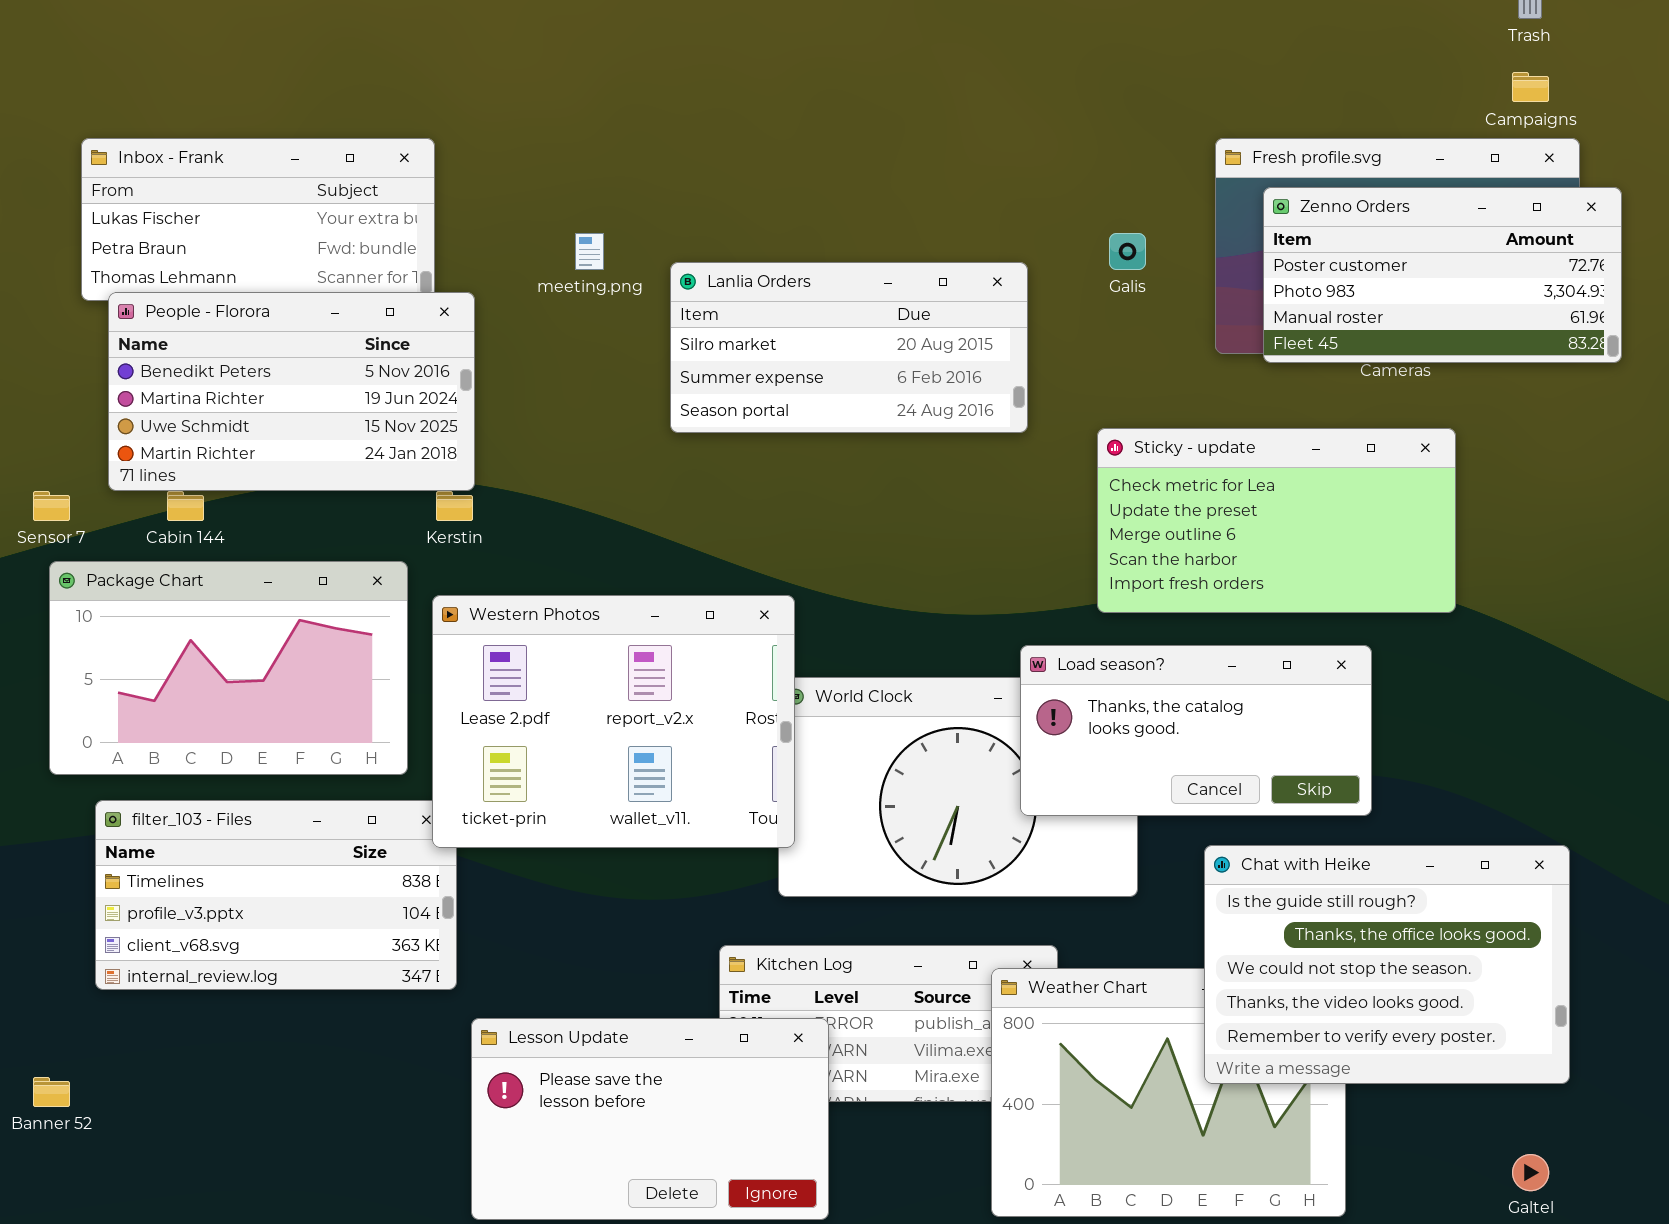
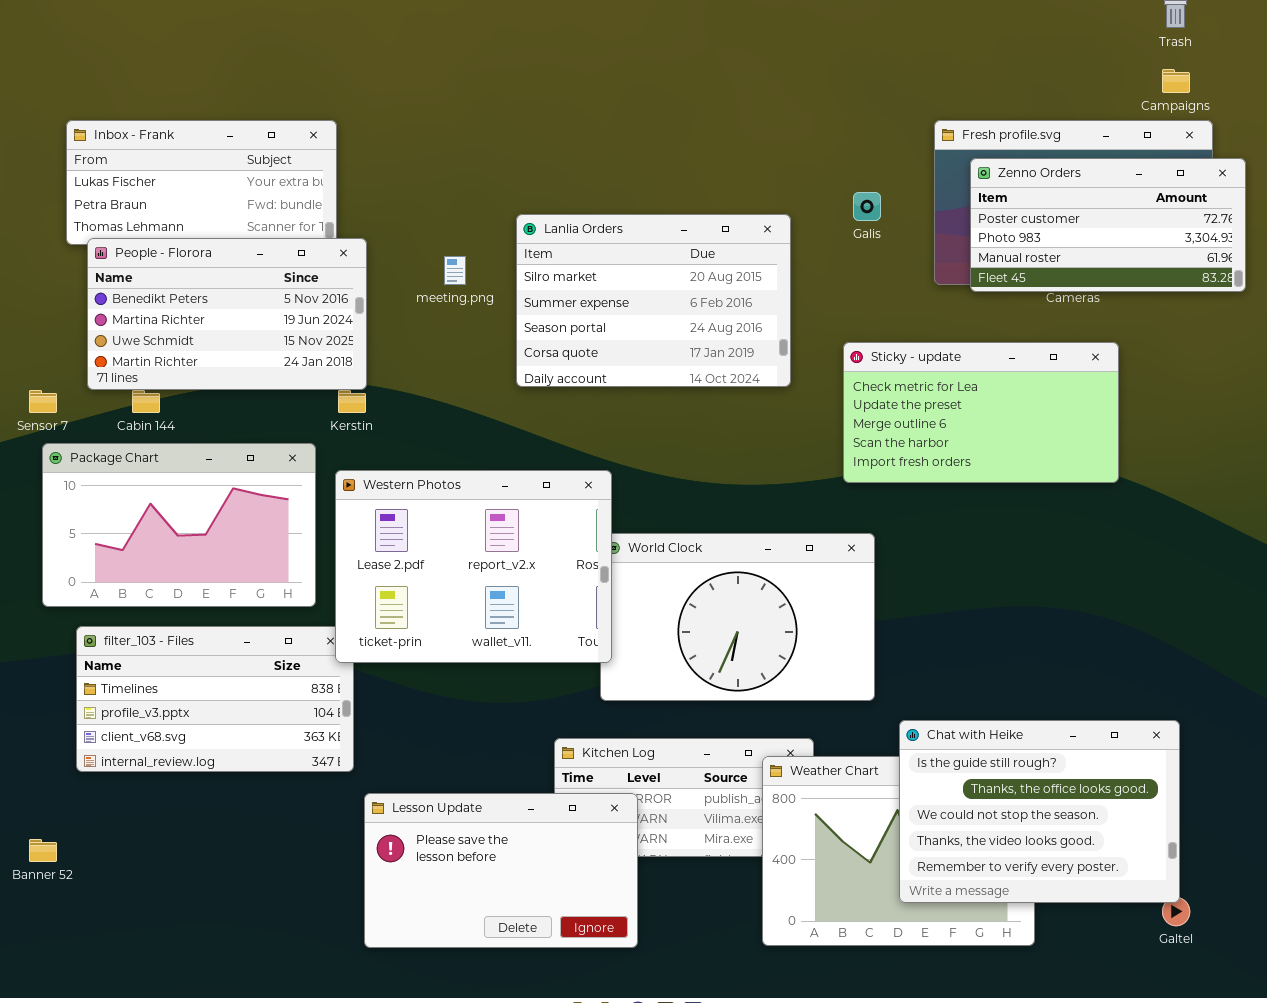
meeting.png: [575,233,604,270] -> [444,256,466,285], moved
Lanlia Orders: [670,262,1028,433] -> [516,214,791,387], resized
Load season?: [1020,645,1372,816] -> none, closed
Chat with Heike: [1204,845,1570,1084] -> [899,720,1180,903], moved

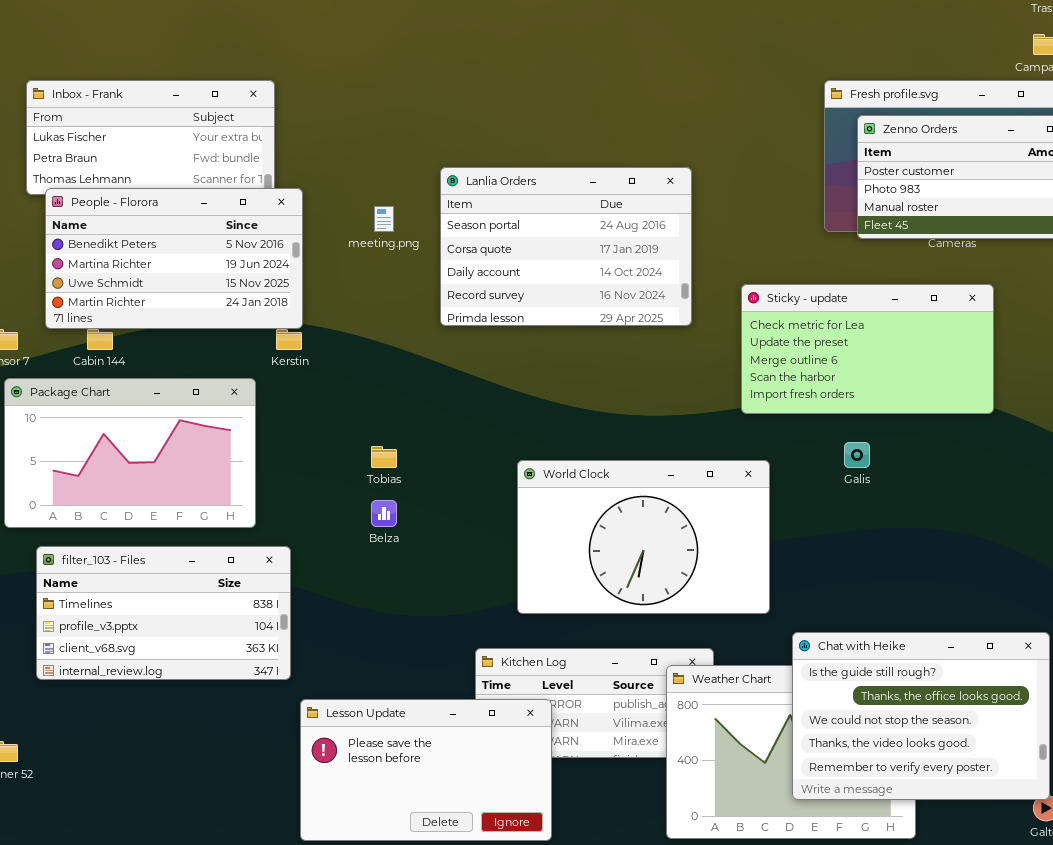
Galis: [853,192,881,221] -> [844,442,870,468], moved
Lanlia Orders: [516,214,791,387] -> [440,167,692,326], scrolled down 2 rows
Western Photos: [335,470,612,663] -> none, closed

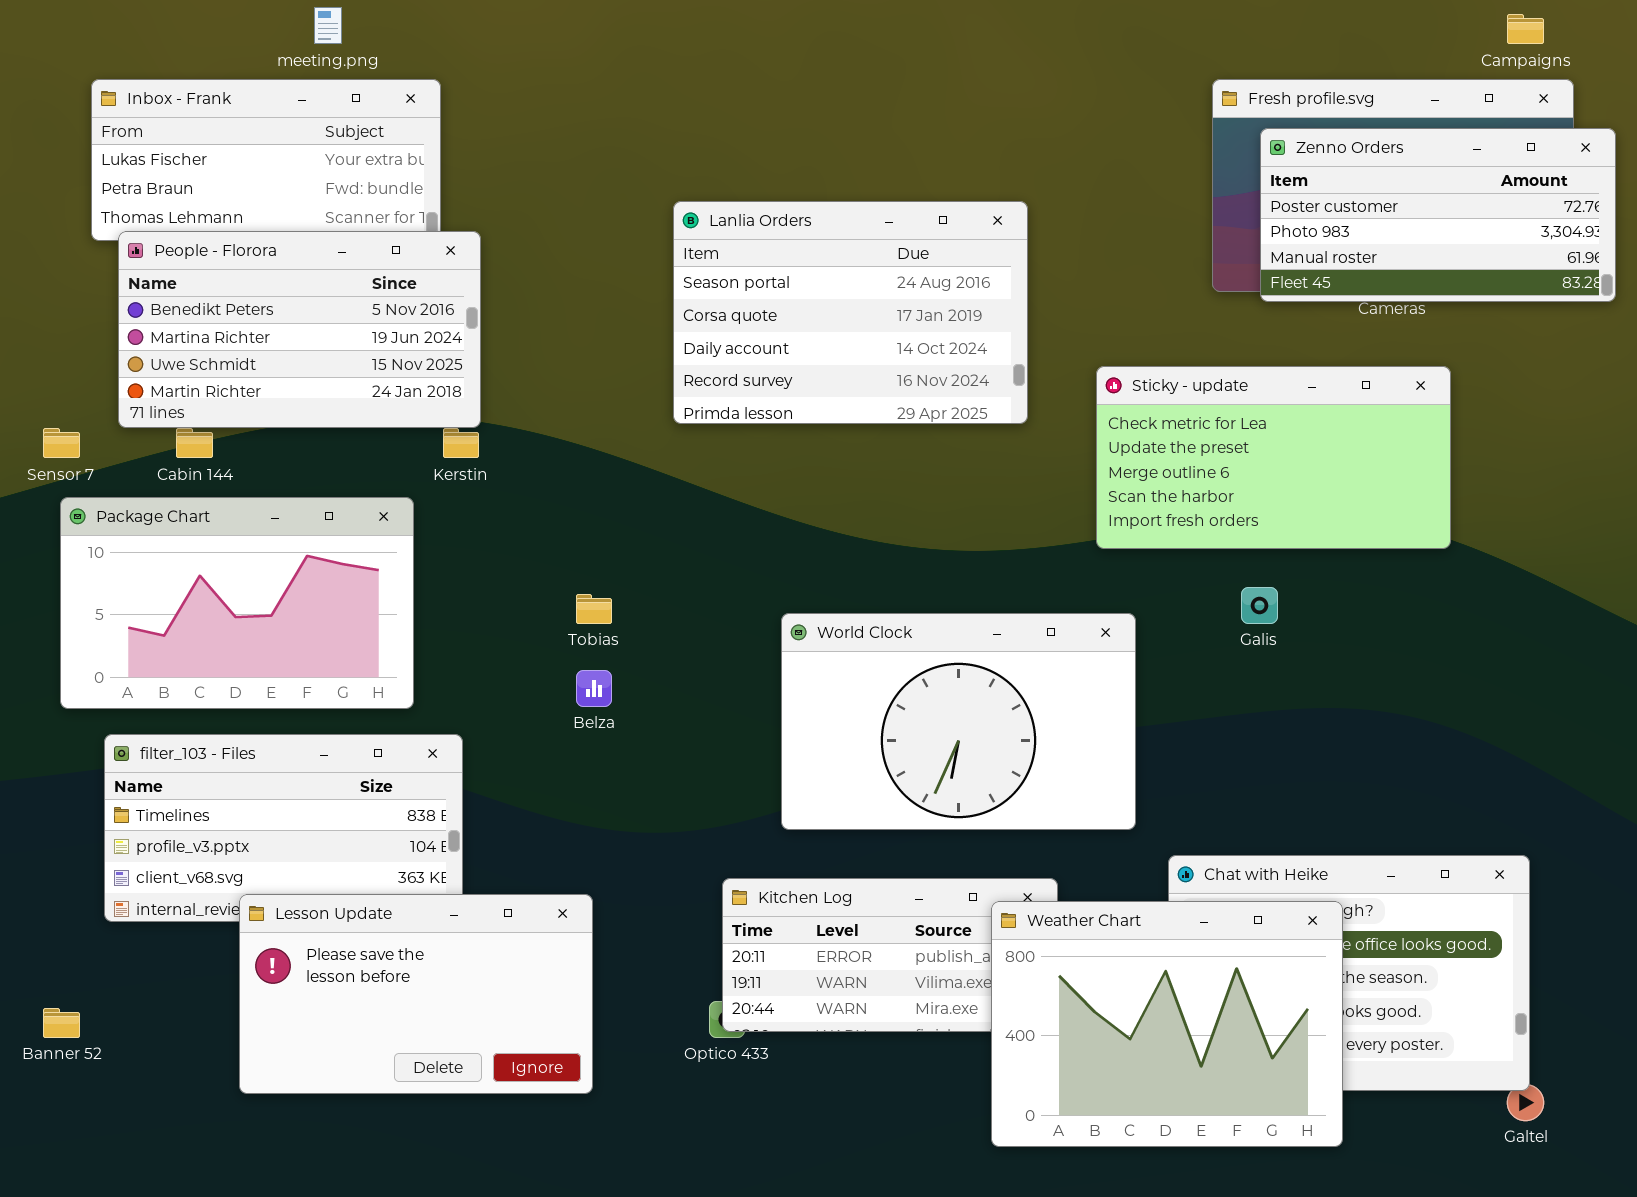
meeting.png: [374,206,394,232] -> [314,7,342,44], moved
Weather Chart: [666,665,916,839] -> [991,901,1343,1147], raised
Lesson Update: [300,699,552,841] -> [239,894,593,1094], moved

